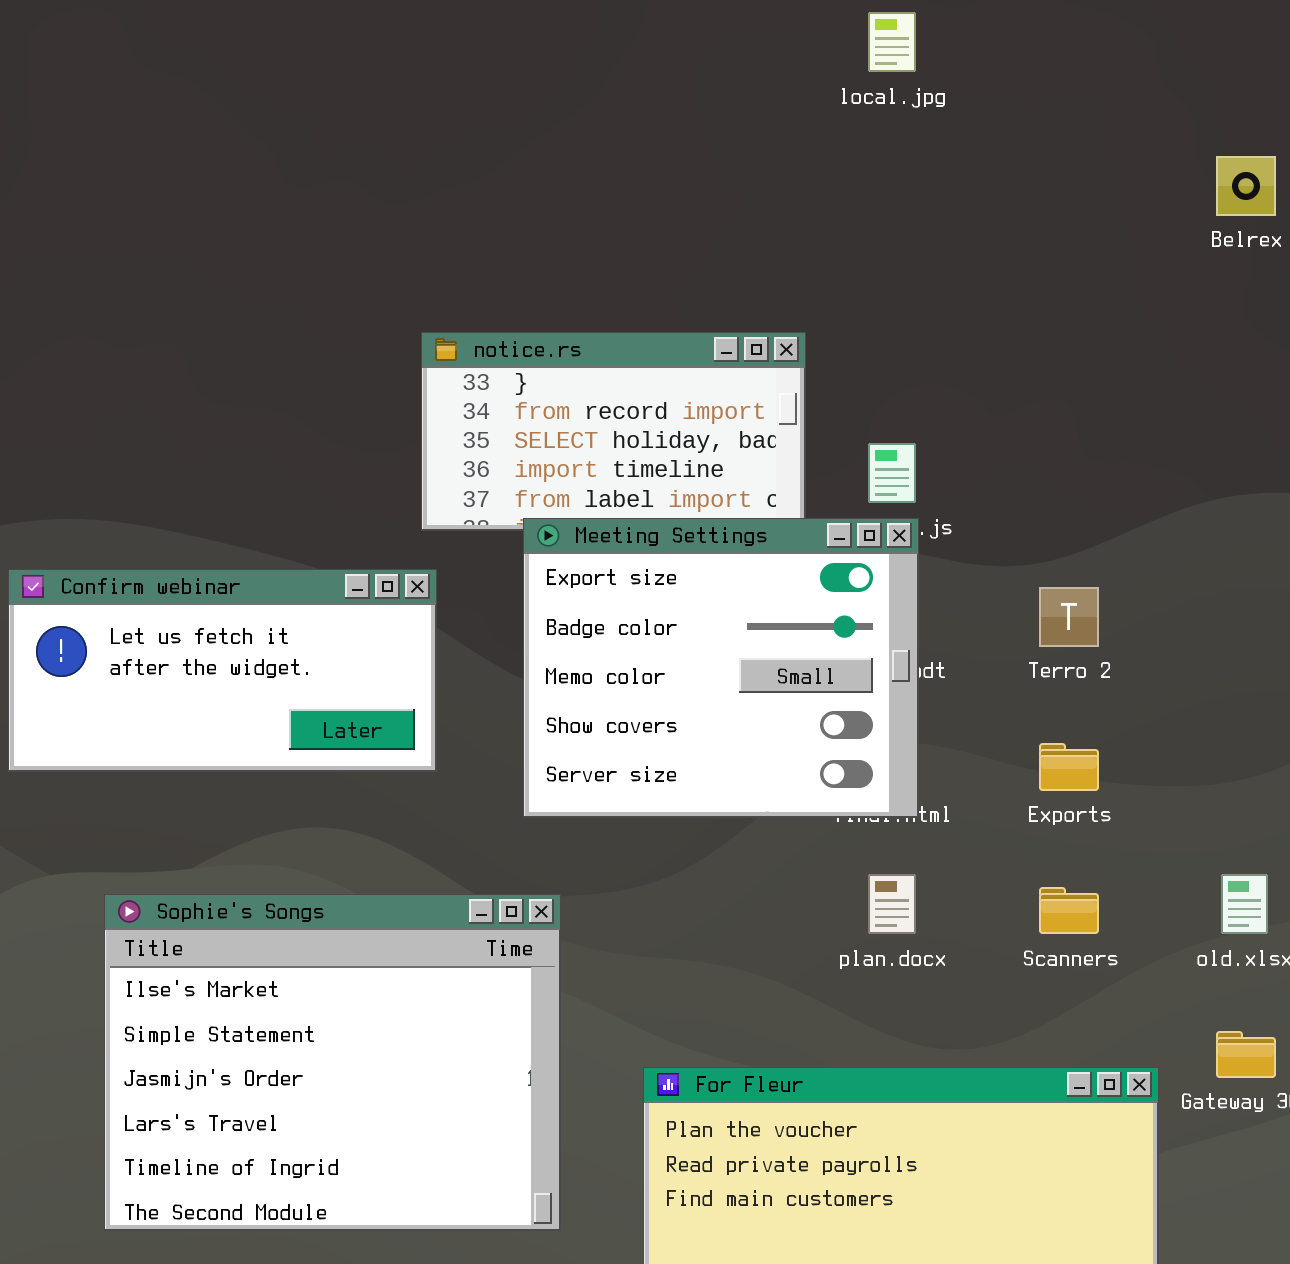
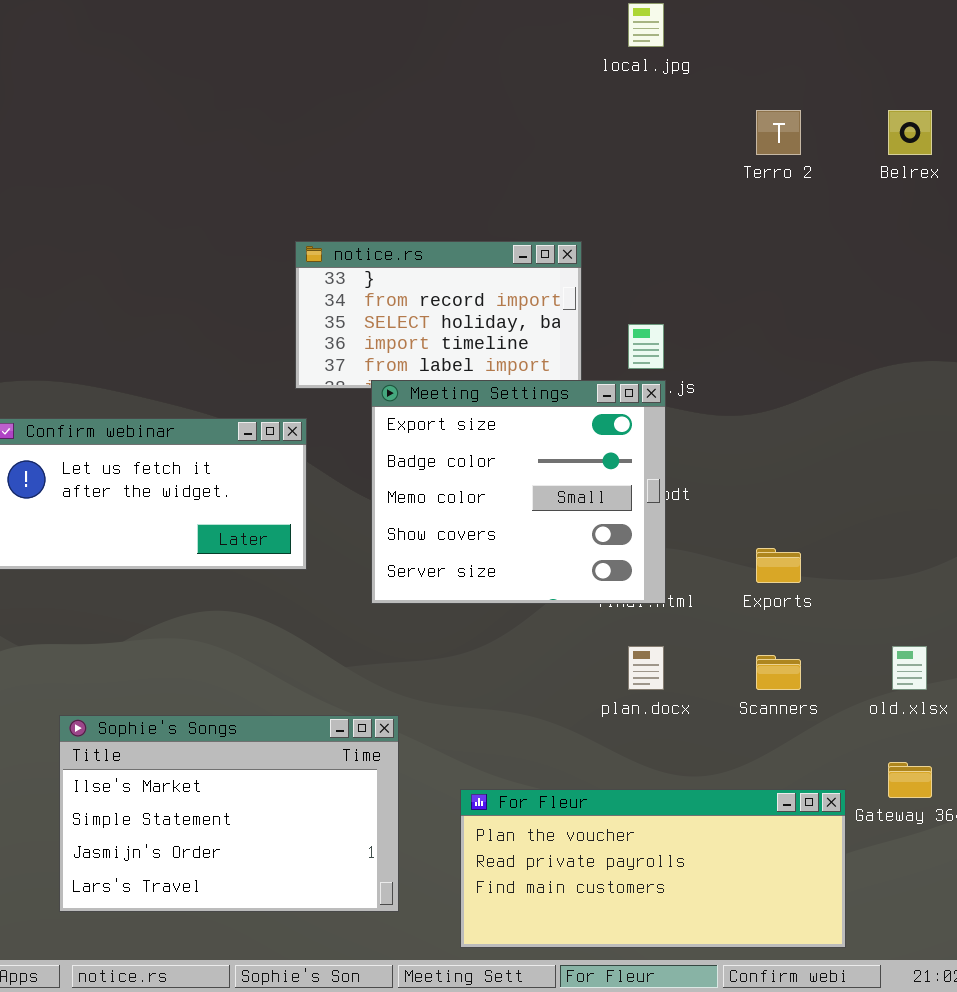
Terro 2: [1039,587,1099,647] -> [756,110,801,155], moved
Sophie's Songs: [104,894,561,1231] -> [59,715,399,912], resized

